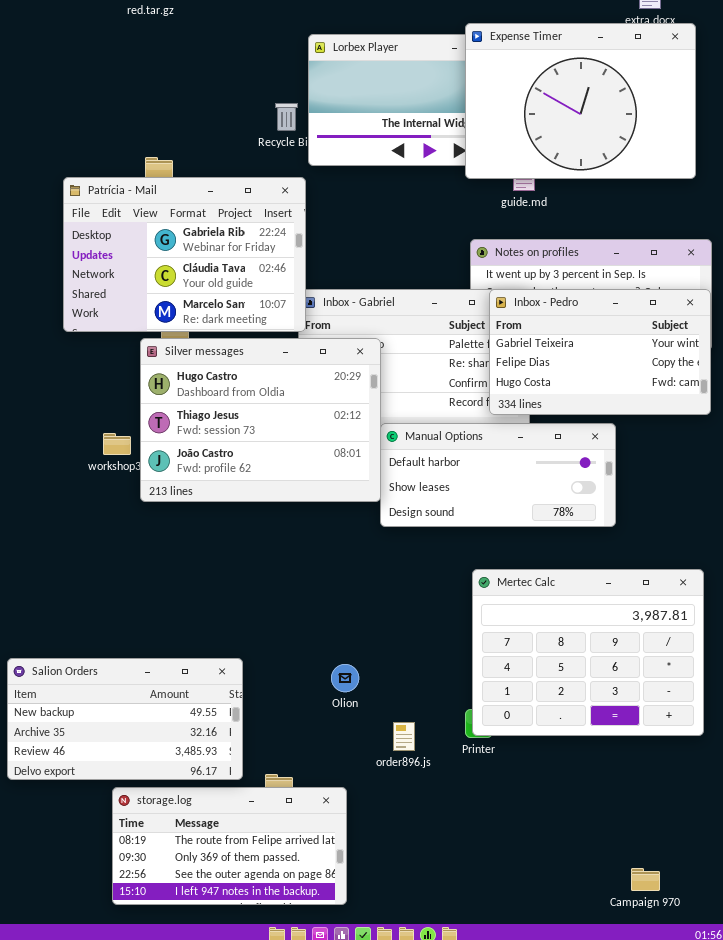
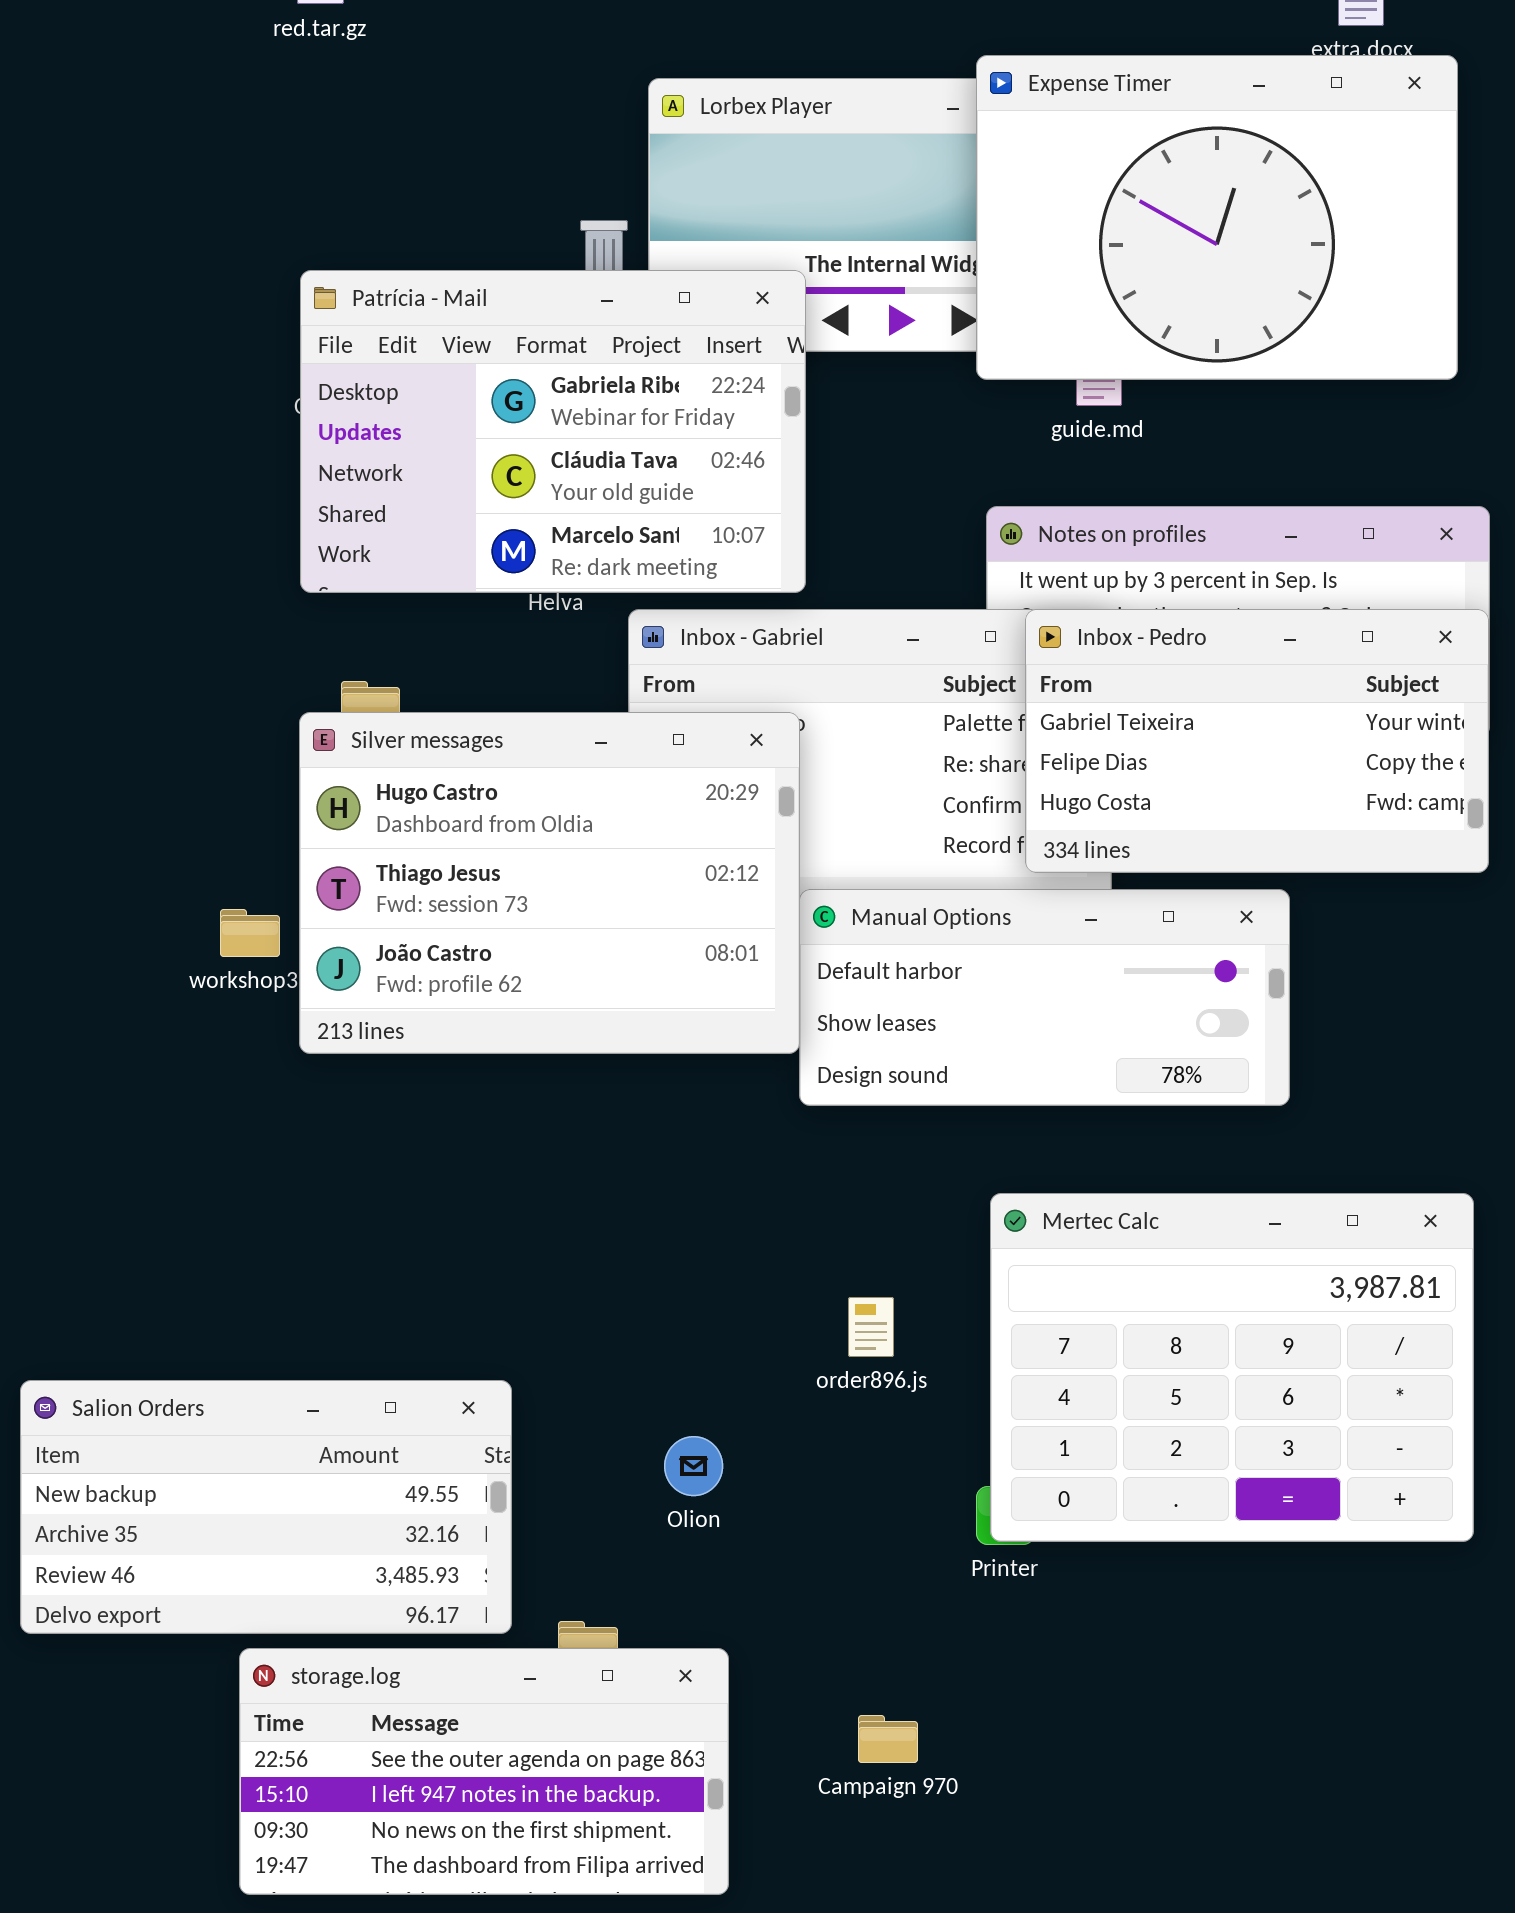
Patrícia - Mail: [63,177,306,332] -> [300,270,806,593], moved
Olion: [331,664,359,692] -> [664,1436,723,1496], moved
order896.js: [393,722,415,751] -> [848,1297,894,1357], moved
storage.log: [112,787,347,905] -> [239,1648,729,1895], scrolled down 2 rows
Campaign 970: [631,868,660,891] -> [858,1715,918,1763], moved

